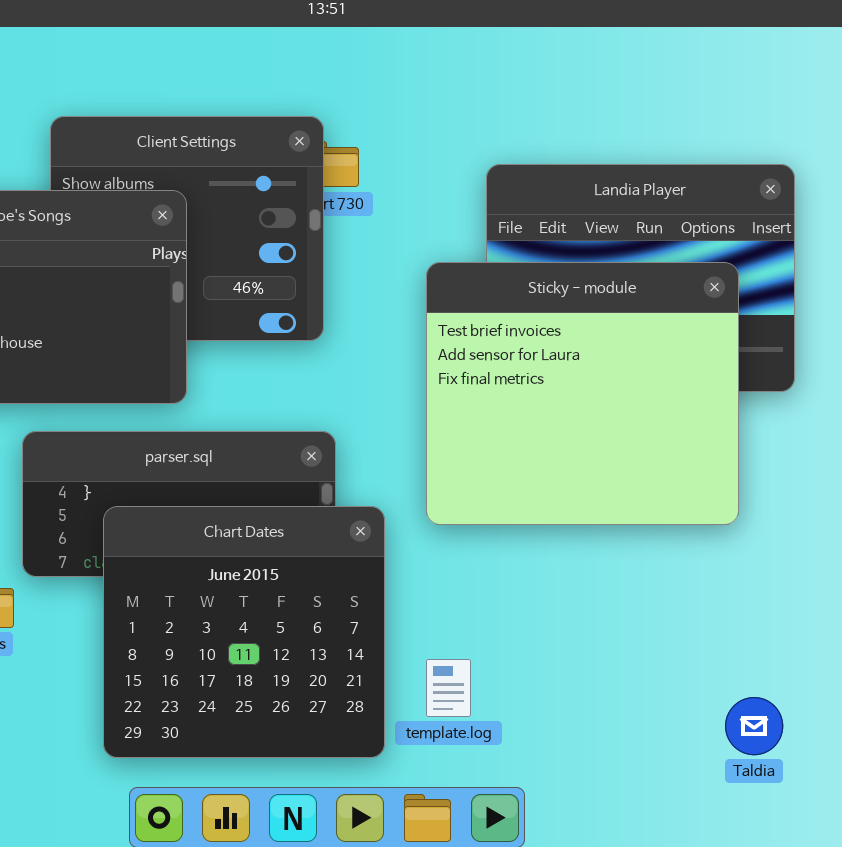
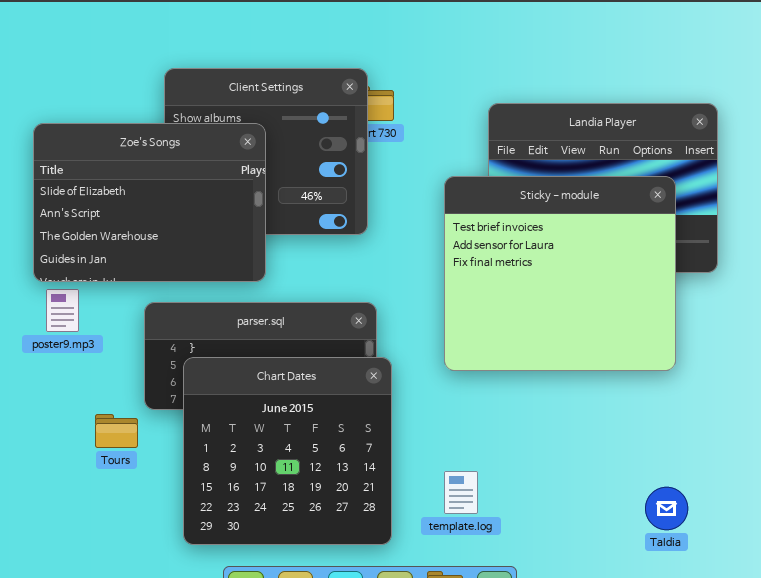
Chart Dates: [103,506,385,758] -> [183,357,392,545], moved
Taldia: [725,697,783,755] -> [645,487,688,530], moved

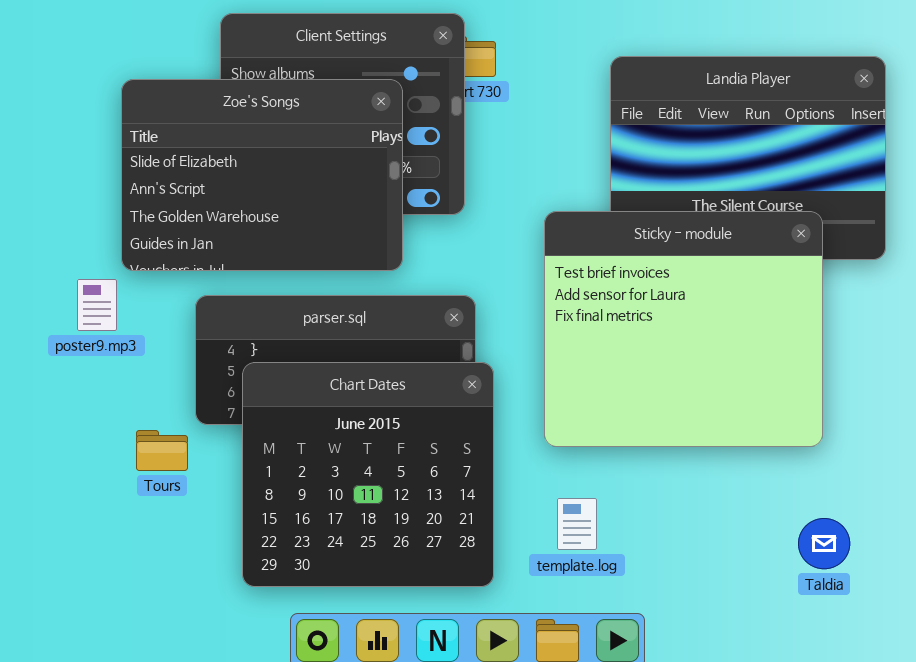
Zoe's Songs: [33,123,266,282] -> [121,79,403,271], moved
Sticky - module: [444,176,676,371] -> [544,211,823,447], moved

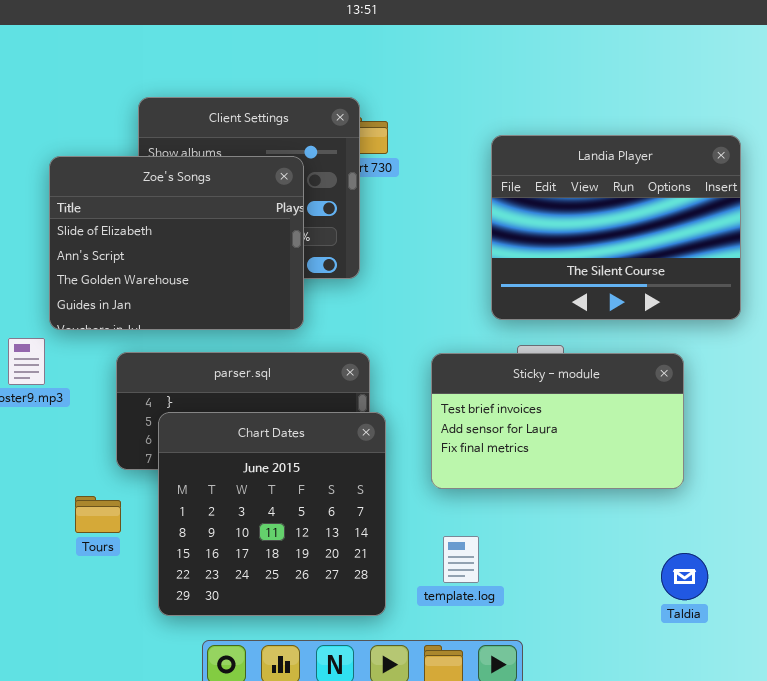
Sticky - module: [544,211,823,447] -> [431,353,684,489], resized
Tours: [136,430,188,471] -> [75,496,121,533], moved

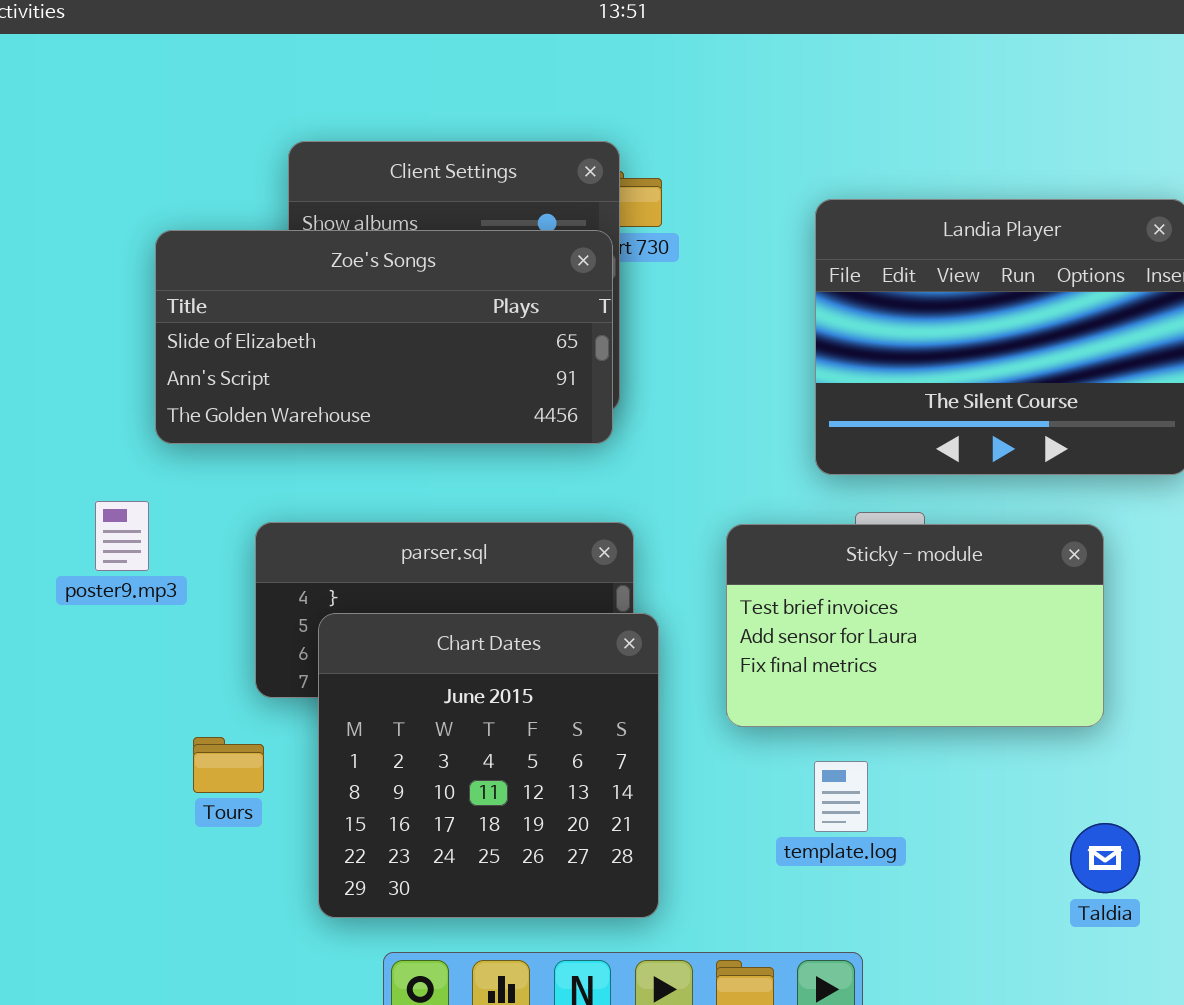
Zoe's Songs: [49,156,304,330] -> [155,230,613,444], resized
template.log: [443,536,479,583] -> [814,761,868,832], moved

